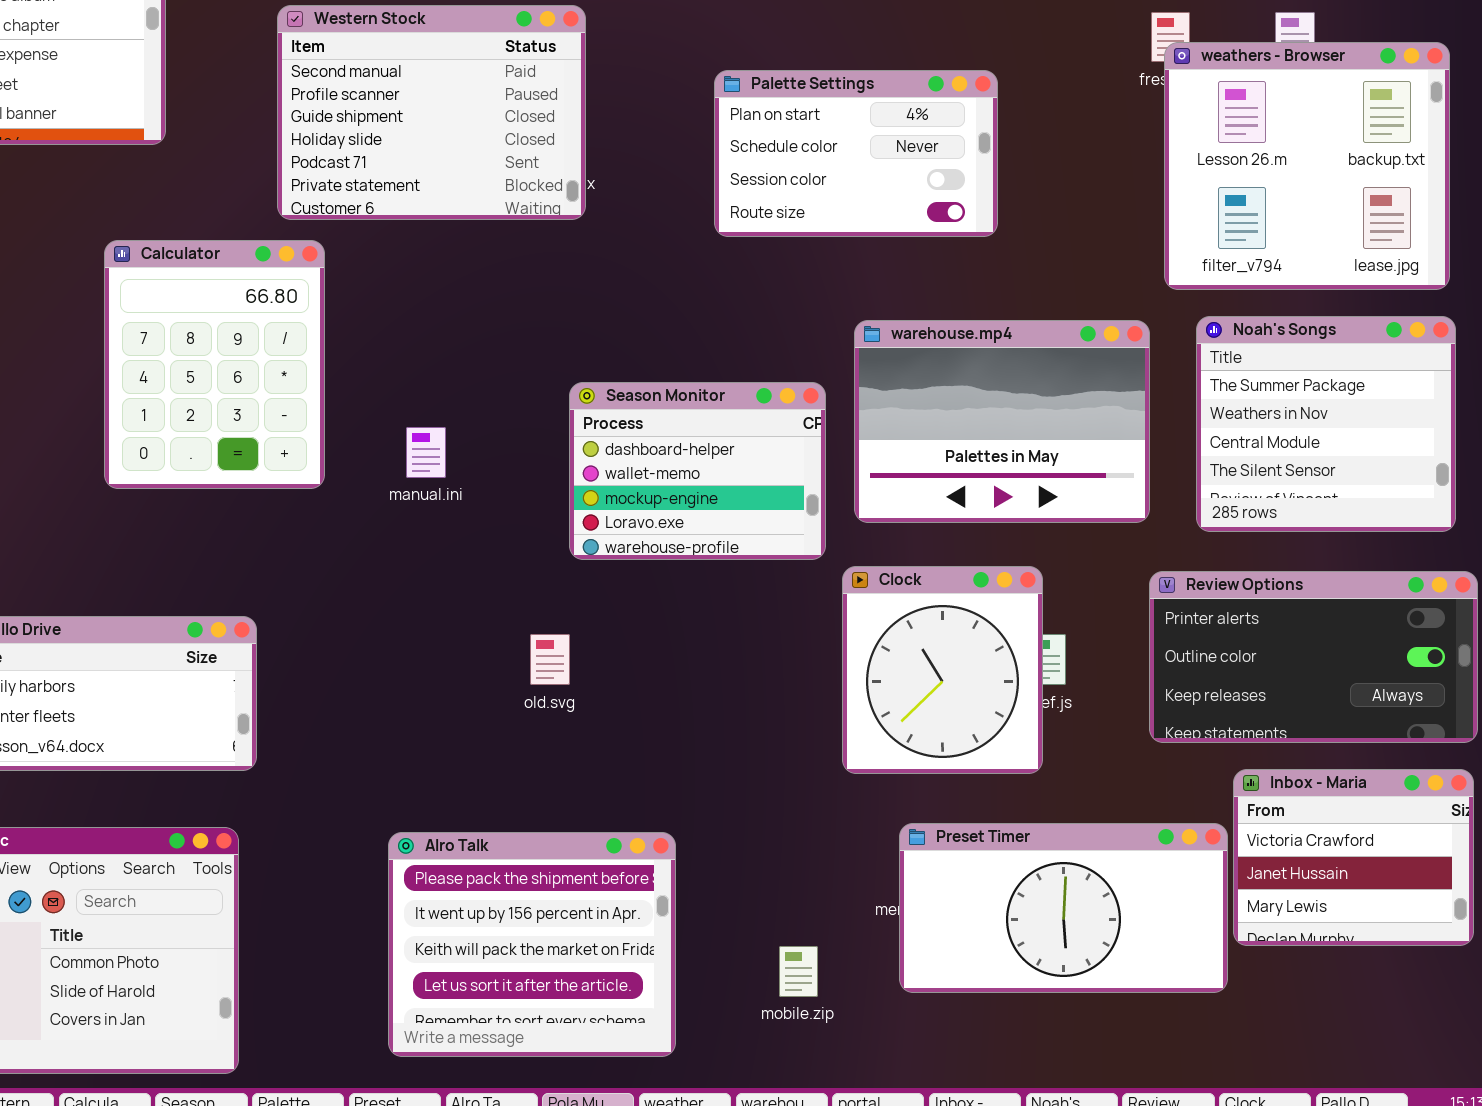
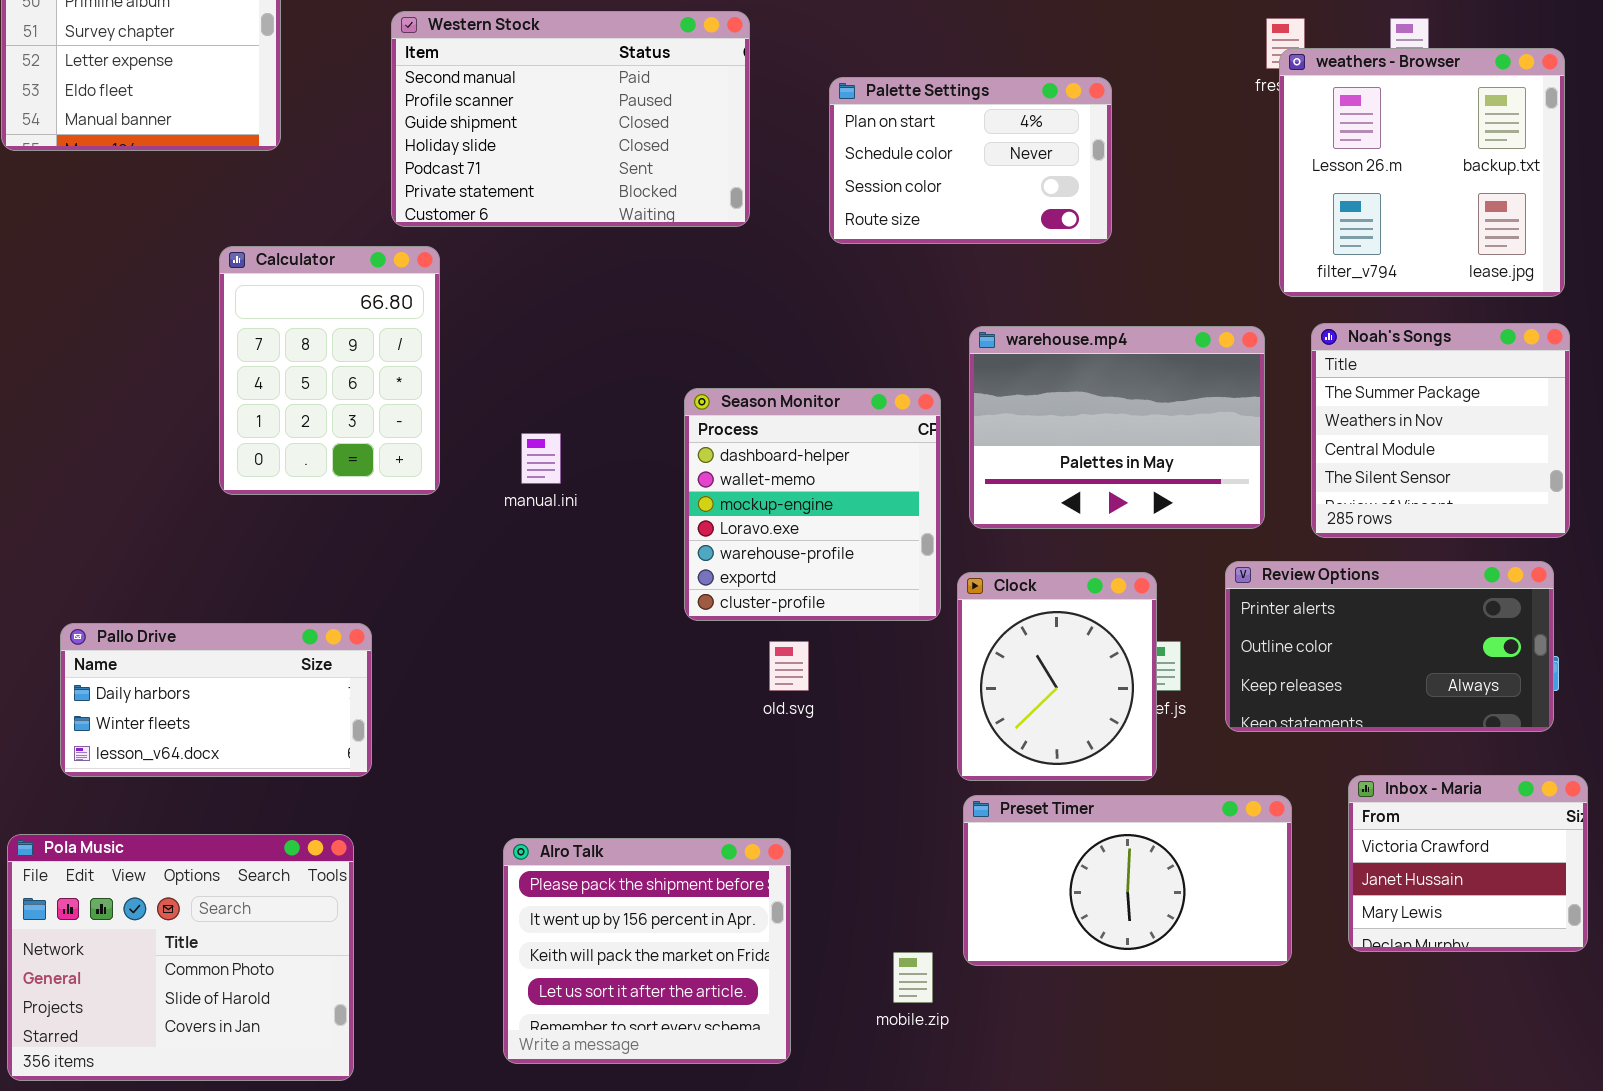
Western Stock: [277,5,586,220] -> [391,11,750,227], resized
Season Monitor: [569,382,826,560] -> [684,388,941,621], resized
Review Options: [1149,571,1478,743] -> [1225,561,1554,732], moved
old.svg: [530,634,570,685] -> [769,641,809,691], moved
Preset Timer: [899,823,1228,993] -> [963,795,1292,966], moved

